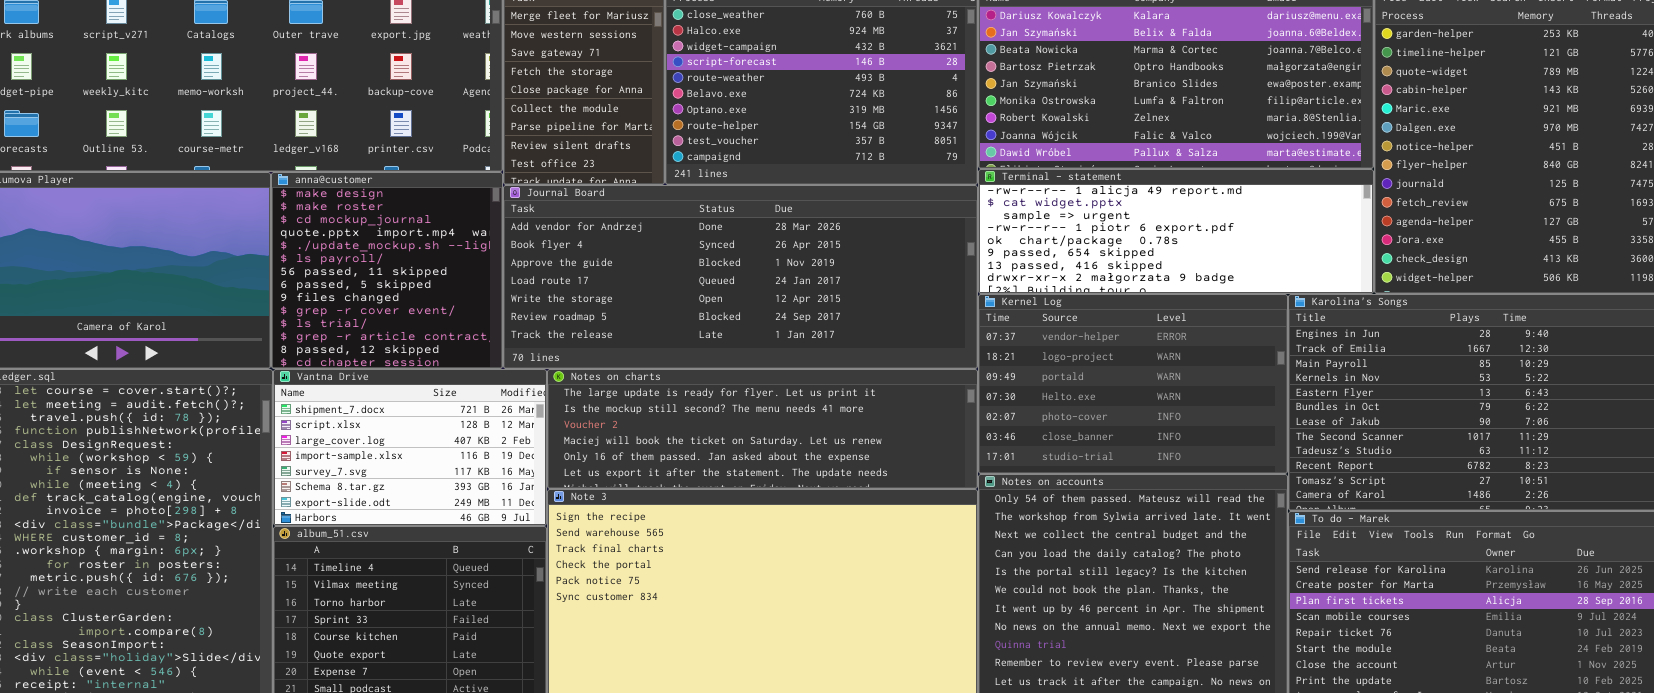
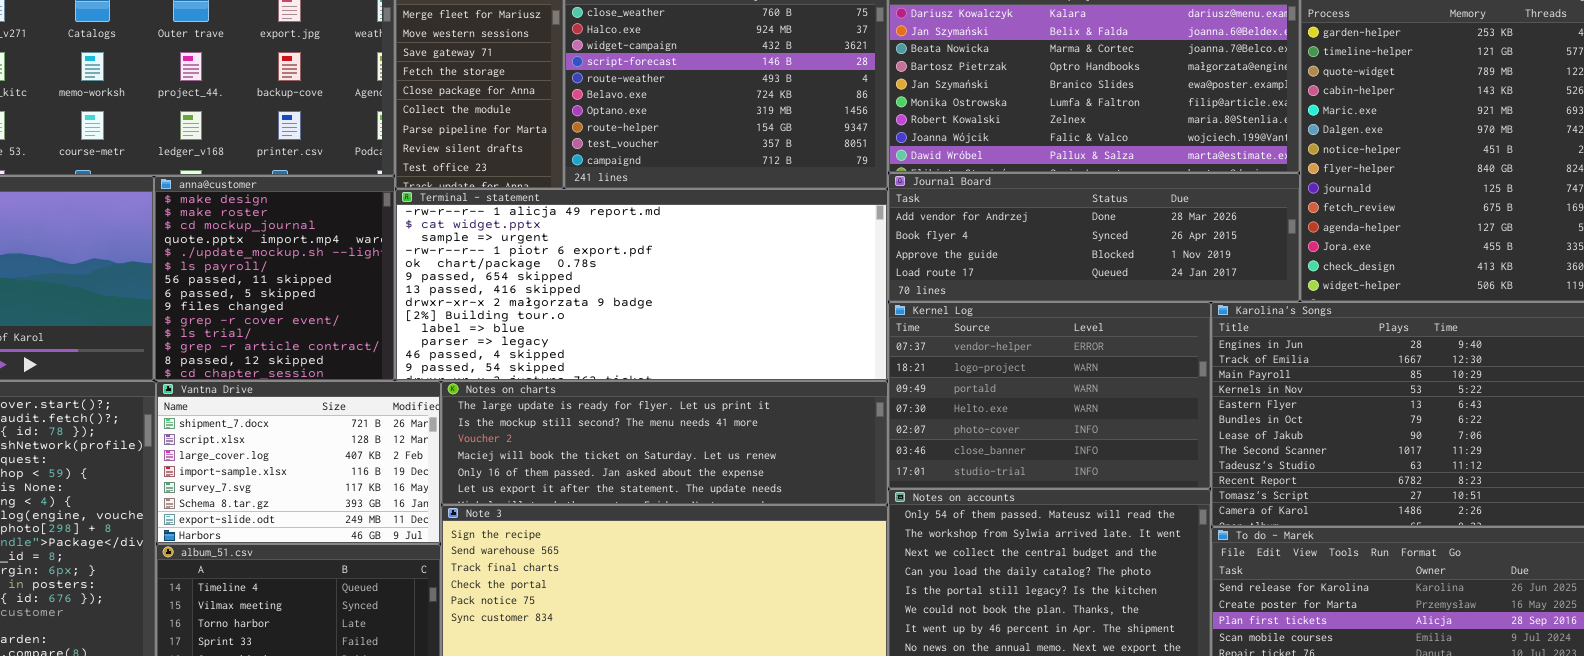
Terminal - statement: [978,169,1374,294] -> [395,189,888,381], moved, resized
Journal Board: [503,185,978,369] -> [888,173,1300,302], moved, resized

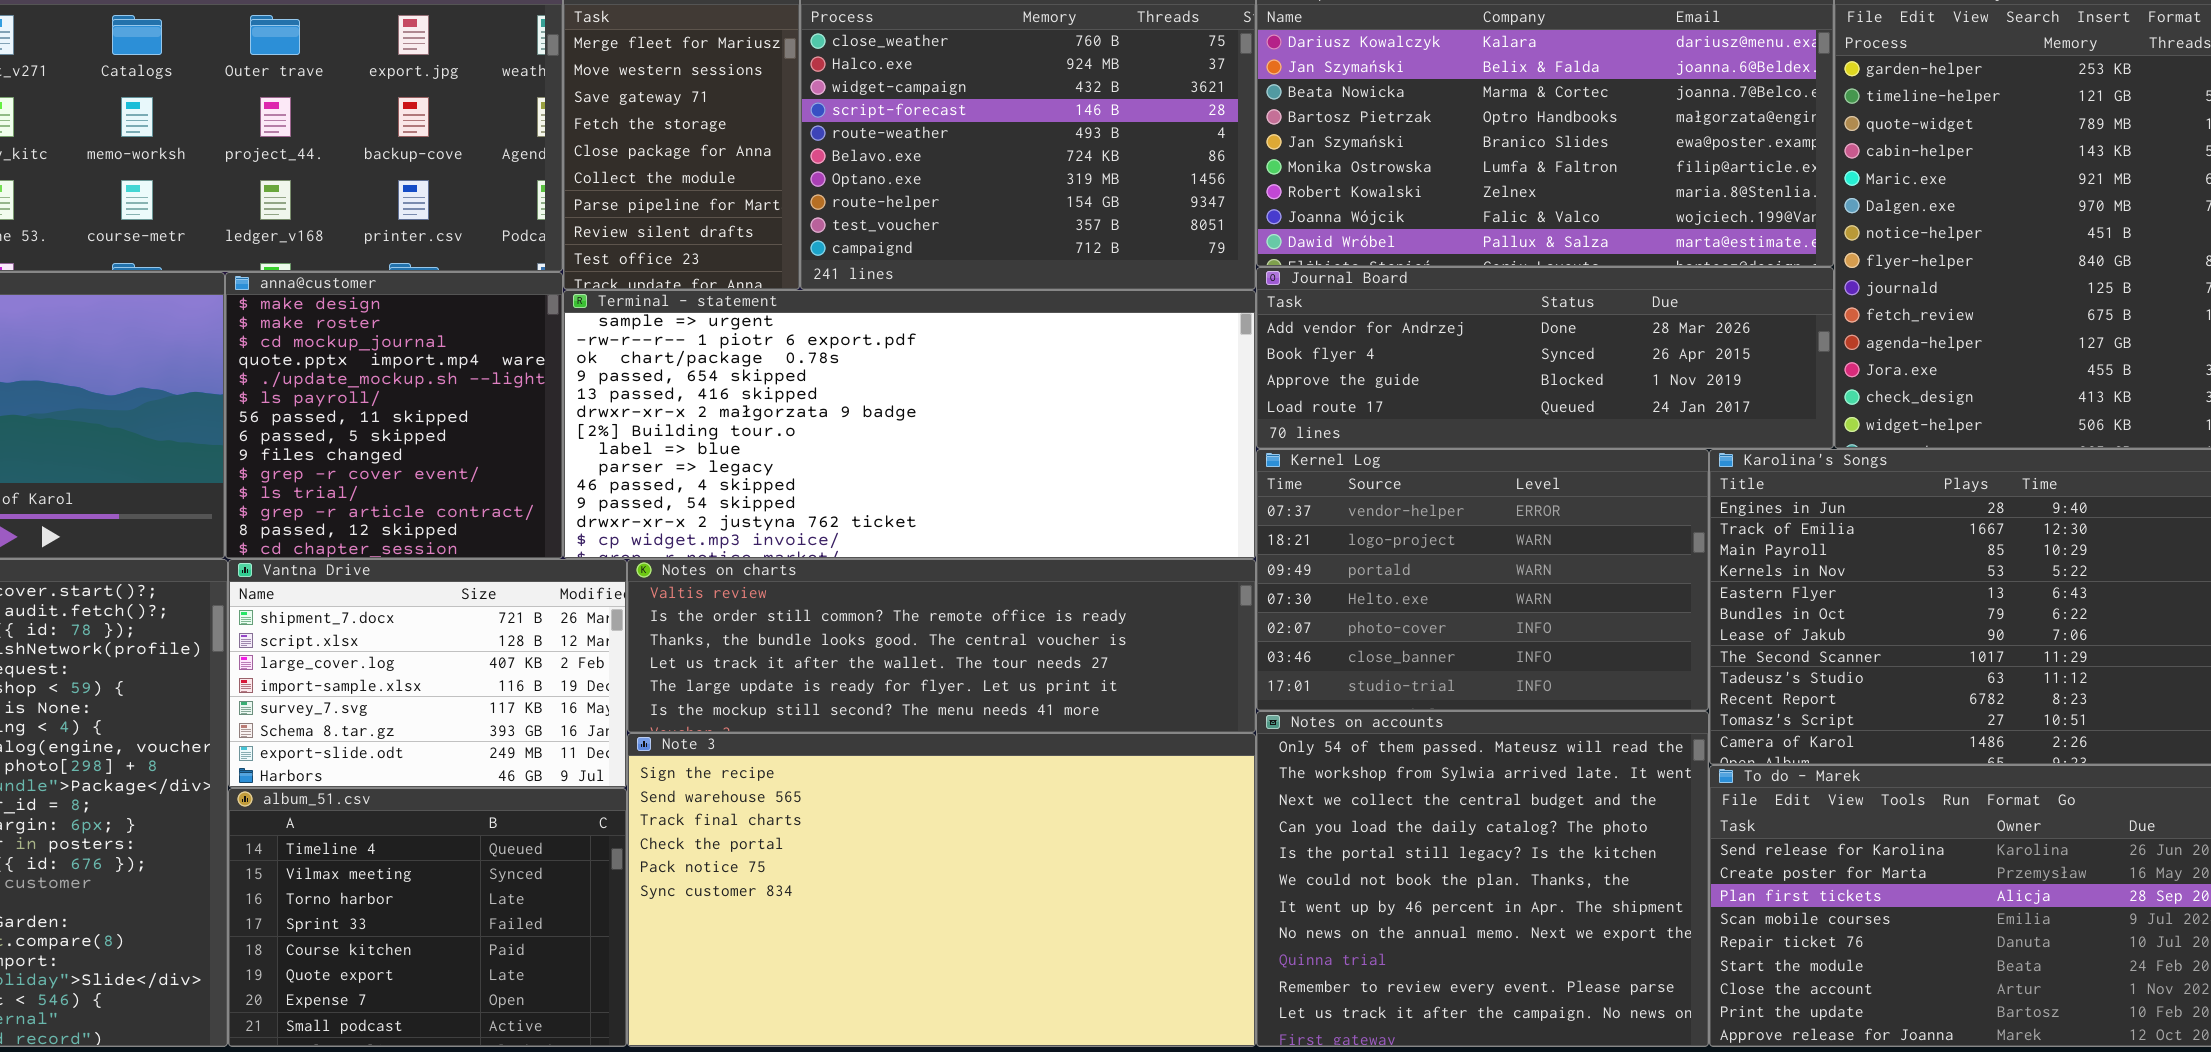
Terminal - statement: [395,189,888,381] -> [563,290,1256,559], scrolled down 2 rows
Notes on charts: [441,381,888,505] -> [627,559,1256,733], scrolled up 4 rows

